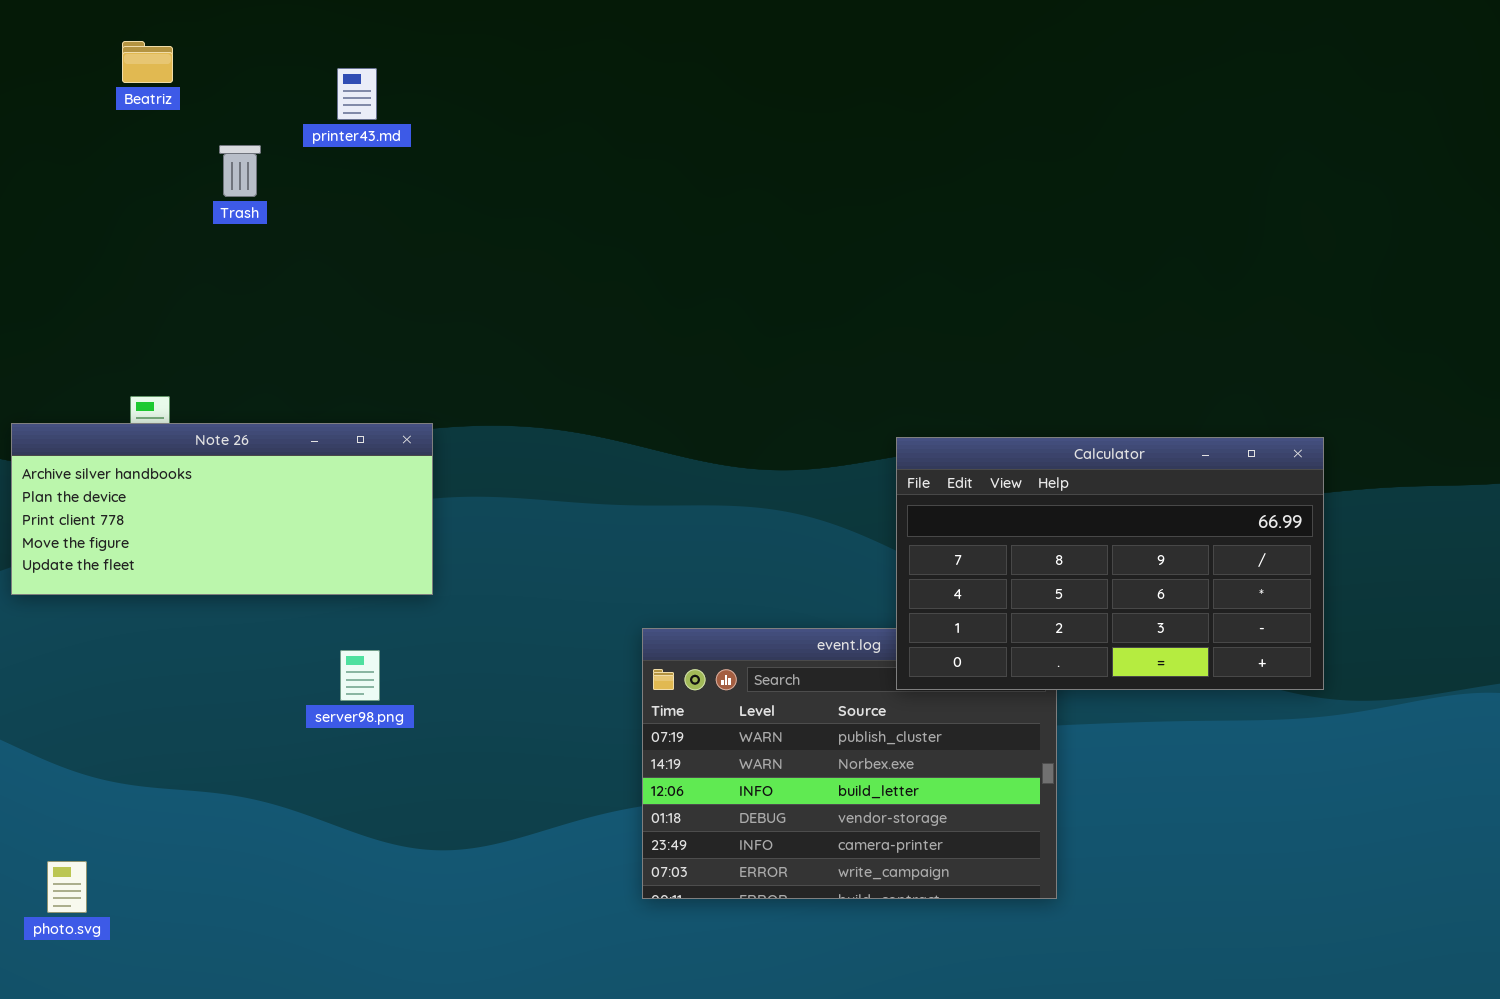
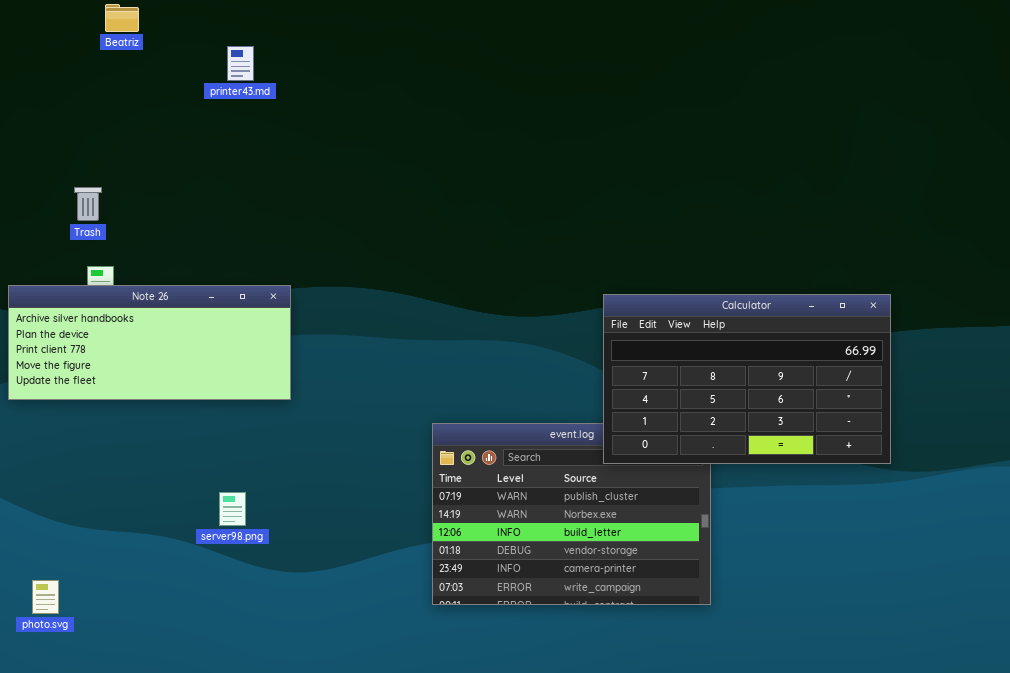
Beatriz: [122,41,173,83] -> [105,4,139,32], moved
Trash: [219,145,261,197] -> [74,187,102,221], moved
server98.png: [340,650,380,701] -> [219,492,246,526], moved

